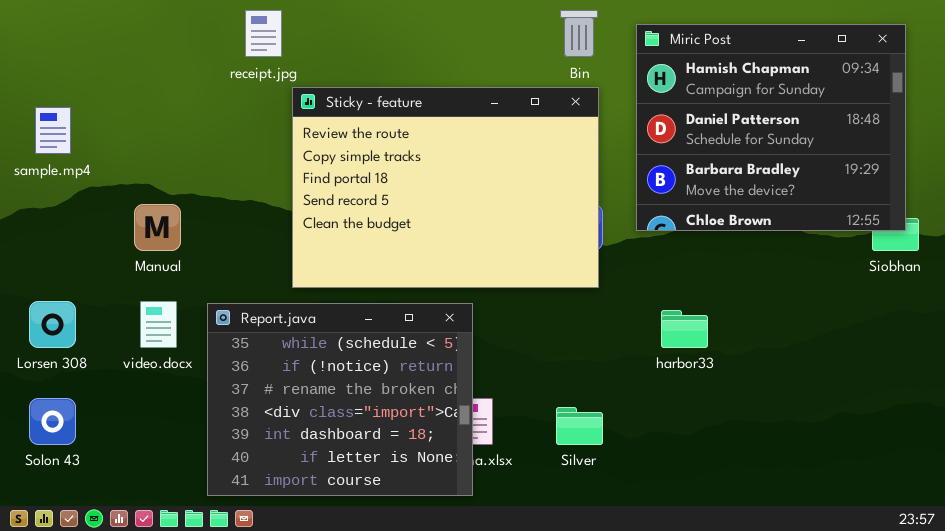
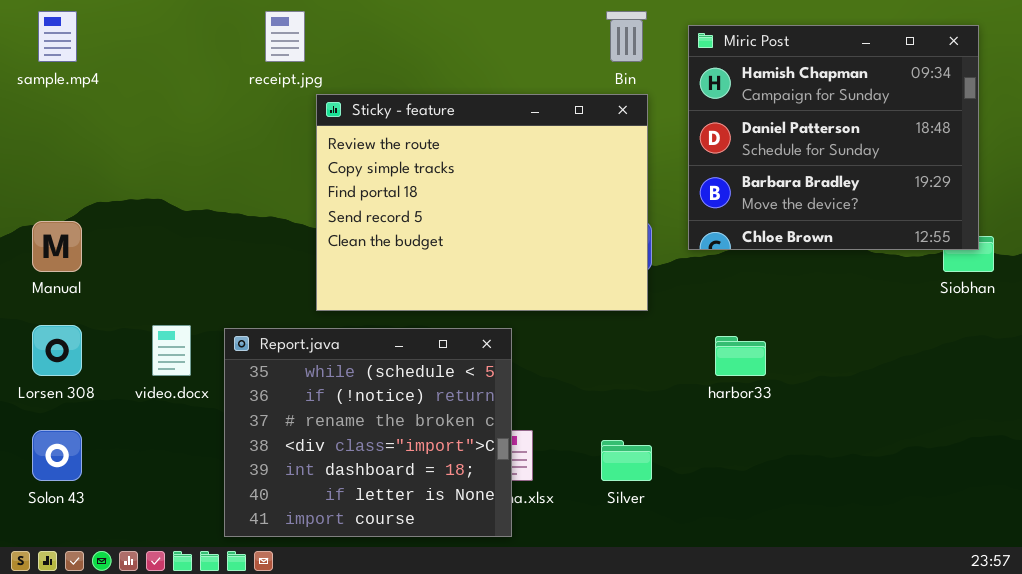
sample.mp4: [35,107,71,154] -> [38,11,77,62], moved
Manual: [134,204,181,251] -> [32,221,82,272], moved

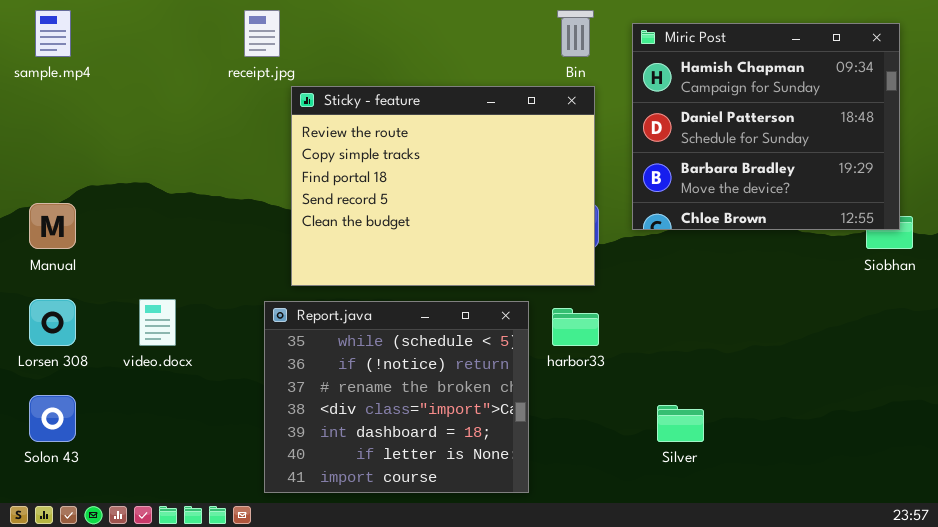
Report.java: [224,328,512,537] -> [264,301,529,493], moved
harbor33: [715,336,766,376] -> [552,308,599,346], moved
Silver: [601,440,652,481] -> [657,405,704,442], moved

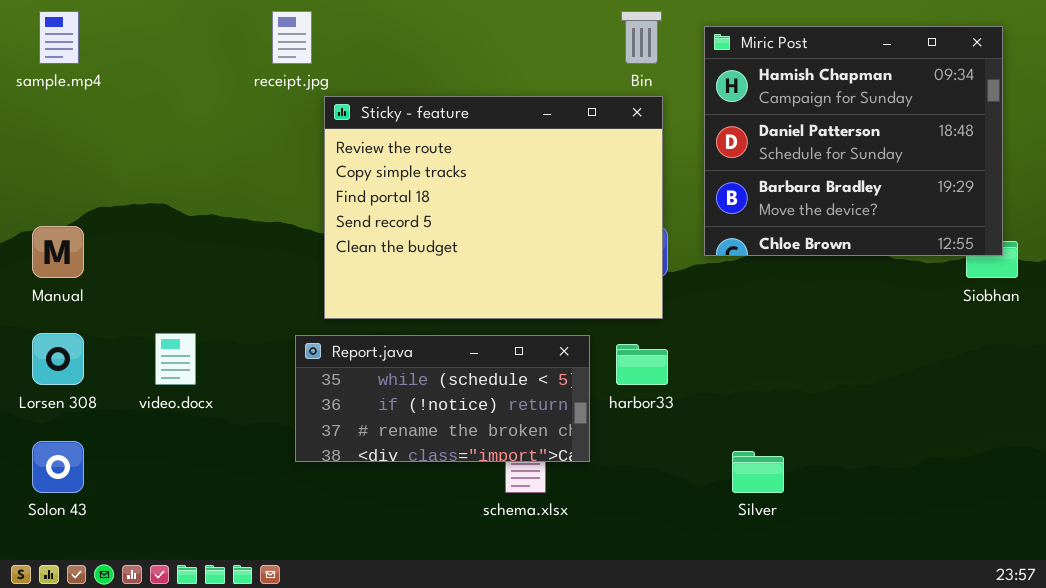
Report.java: [264,301,529,493] -> [295,335,590,462], resized

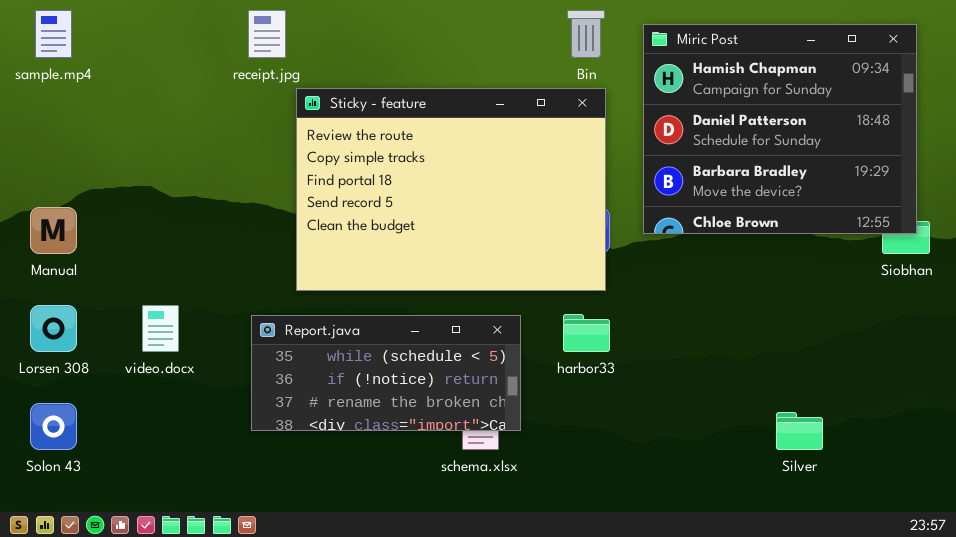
Report.java: [295,335,590,462] -> [251,315,521,431], moved
Silver: [732,451,784,493] -> [776,412,823,450], moved

